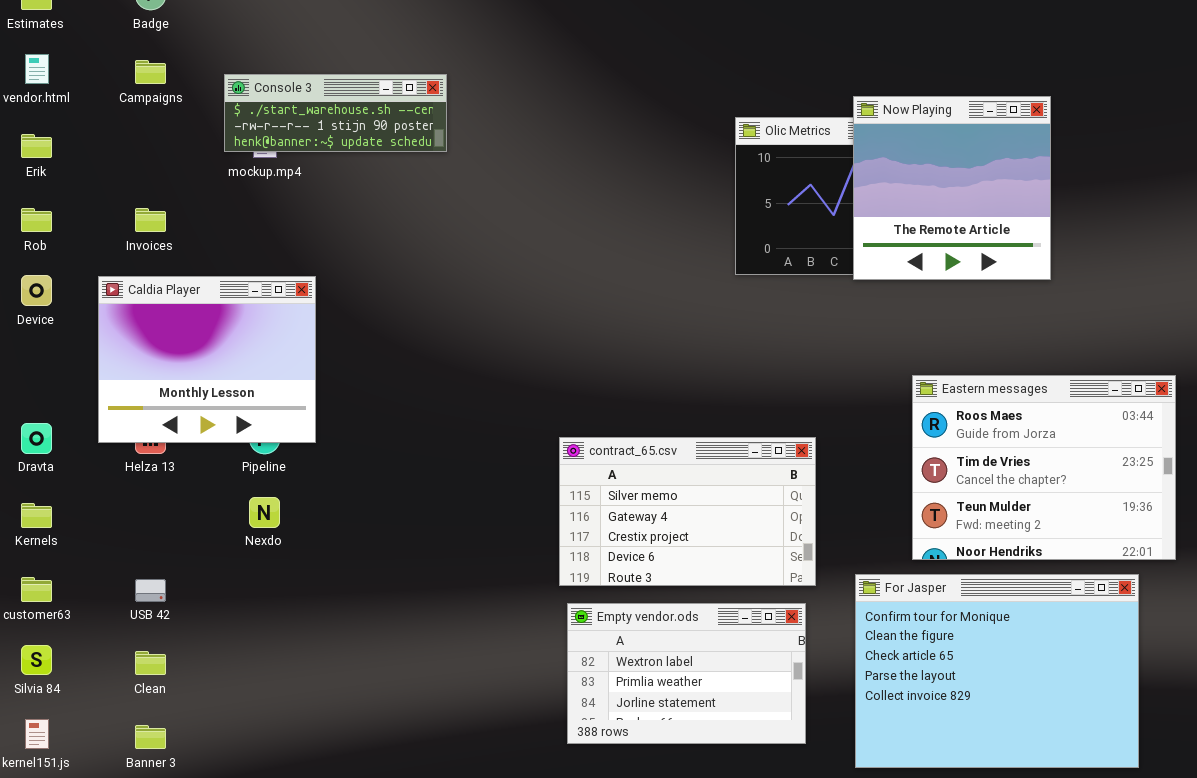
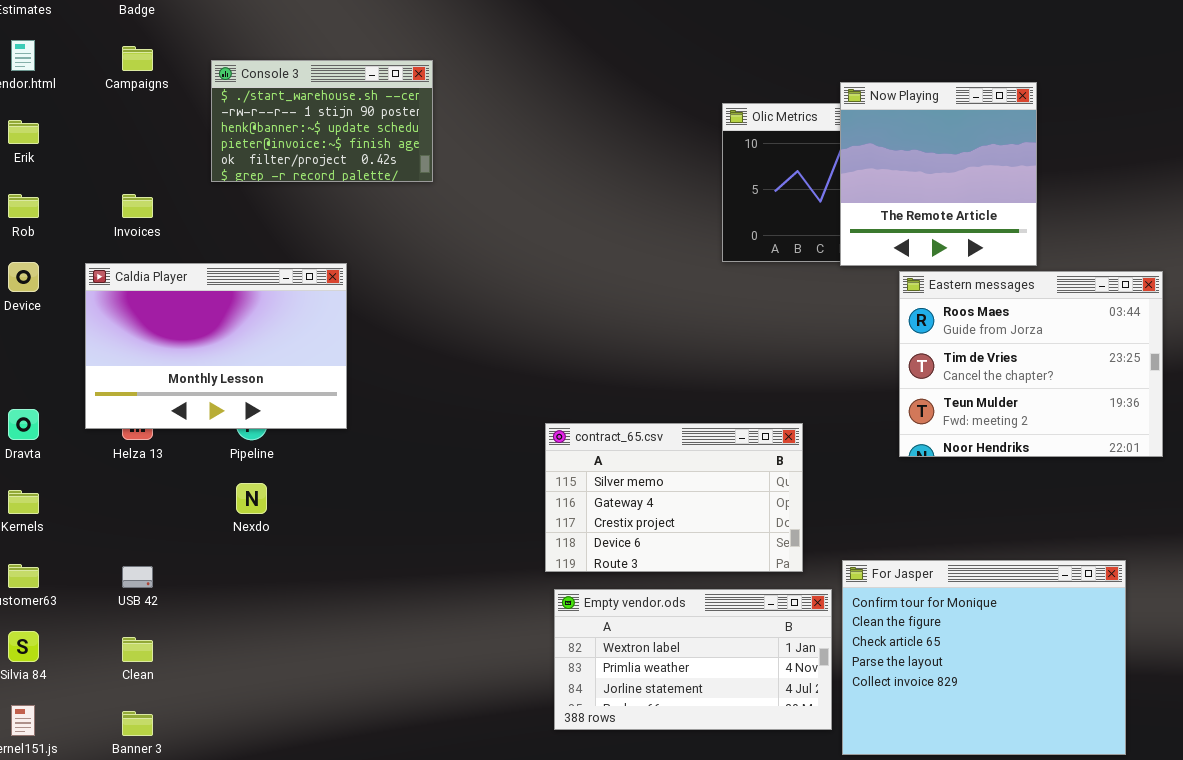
Console 3: [224,74,447,152] -> [211,60,433,182], resized
Caldia Player: [98,276,316,443] -> [85,263,347,429], resized
Eastern messages: [912,375,1176,560] -> [899,271,1163,457], moved
Empty vendor.ods: [567,603,806,744] -> [554,589,832,730], resized

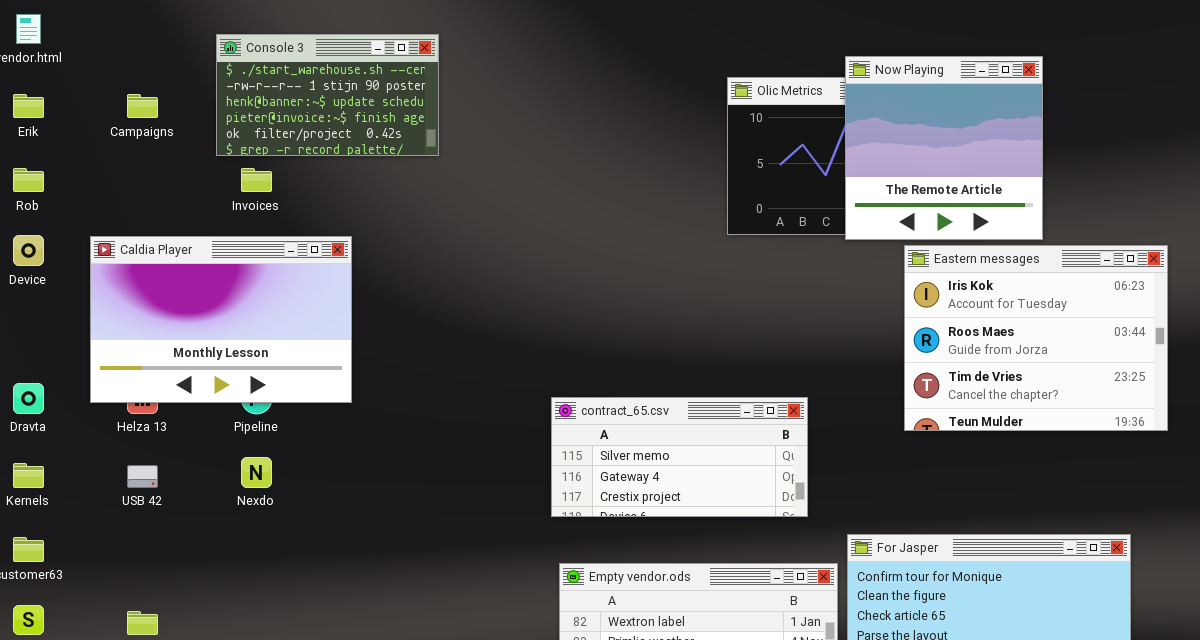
Campaigns: [122,46,153,71] -> [127,94,158,118], moved
Invoices: [122,194,153,218] -> [241,168,272,192], moved
Eastern messages: [899,271,1163,457] -> [904,245,1168,431], scrolled up 1 row
contract_65.csv: [545,423,803,572] -> [551,397,808,517], resized
USB 42: [122,566,153,588] -> [127,465,158,488], moved

